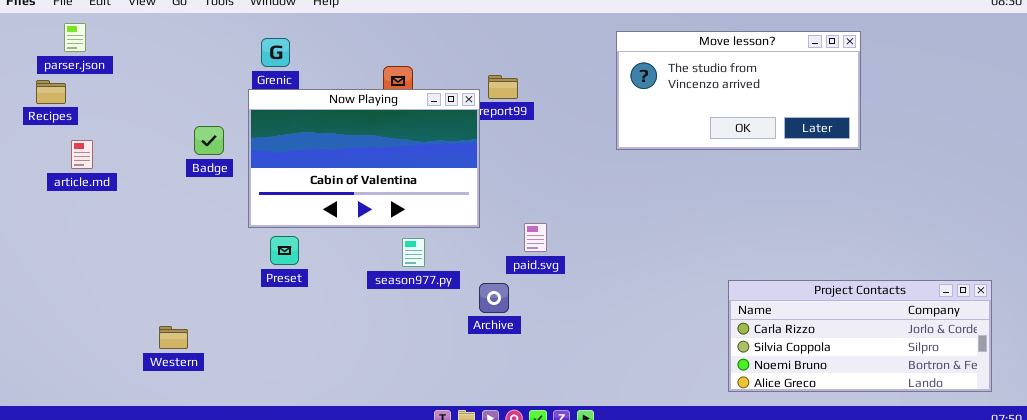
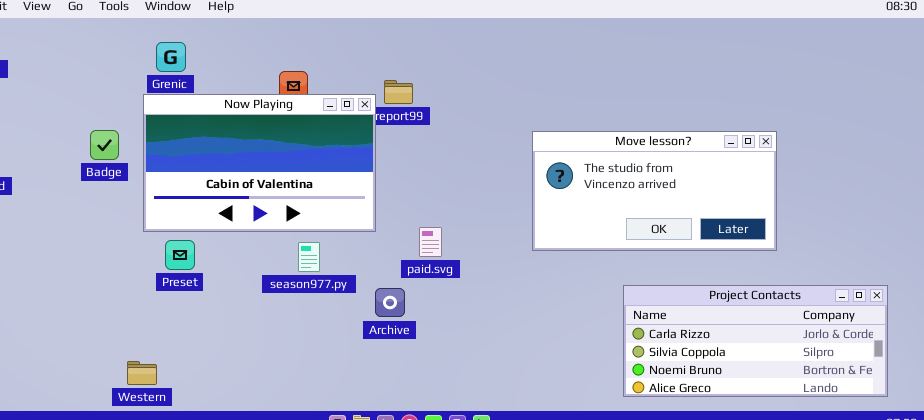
Move lesson?: [616,31,861,150] -> [532,131,777,251], moved
Western: [159,326,188,349] -> [127,361,157,385], moved

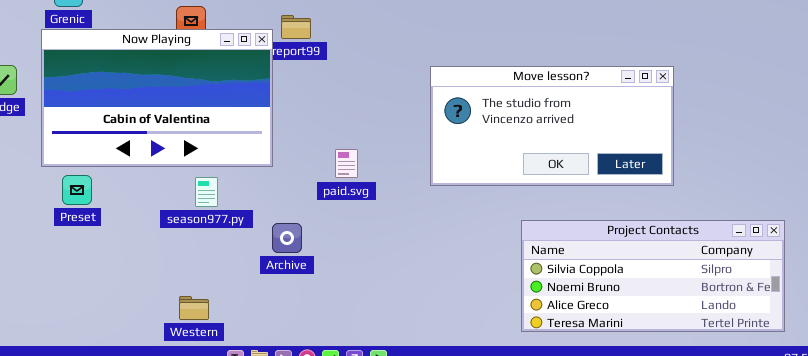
paid.svg: [419,227,442,257] -> [335,149,358,178], moved
Project Contacts: [623,285,888,397] -> [521,220,785,332], scrolled down 1 row
Western: [127,361,157,385] -> [179,296,209,320], moved

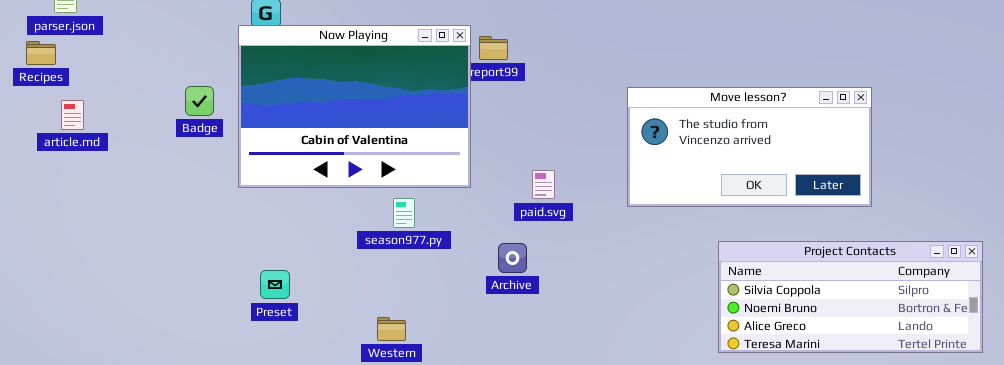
Now Playing: [41,29,273,167] -> [238,25,471,188], resized
Preset: [62,175,92,205] -> [260,270,290,299], moved
Archive: [272,223,302,253] -> [498,243,527,273], moved

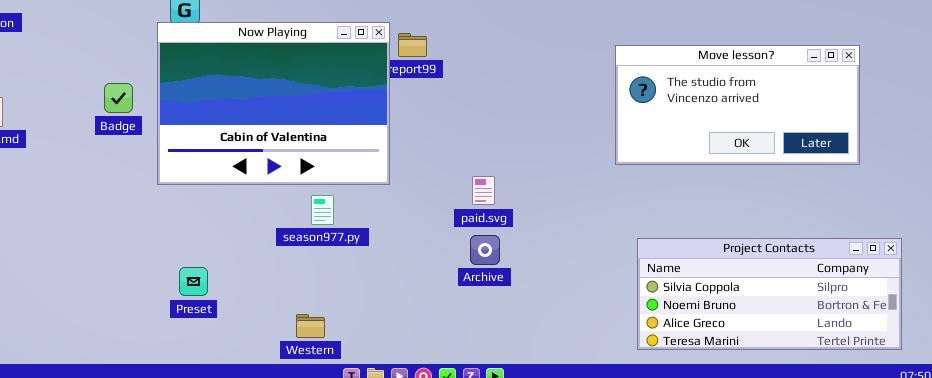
Move lesson?: [627,87,872,207] -> [615,45,860,165], moved
paid.svg: [532,170,555,199] -> [472,176,495,205], moved
Archive: [498,243,527,273] -> [470,235,500,265], moved

